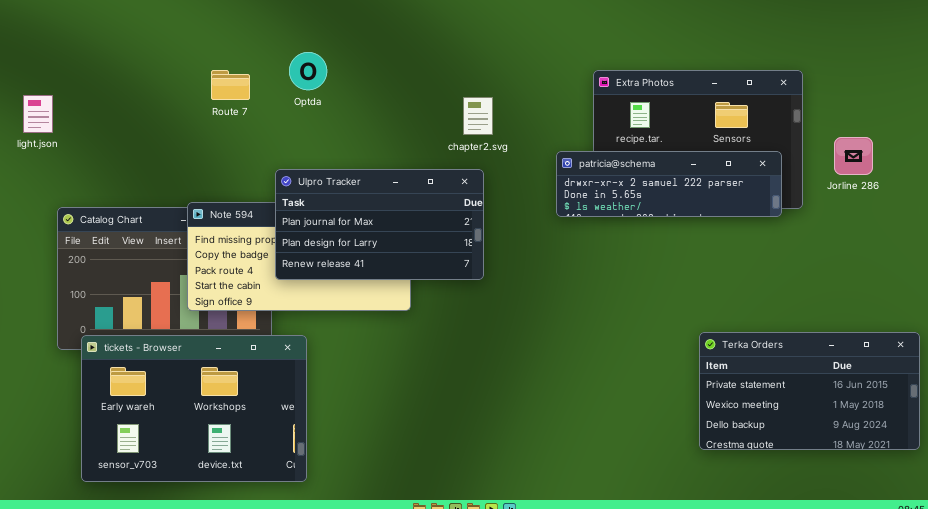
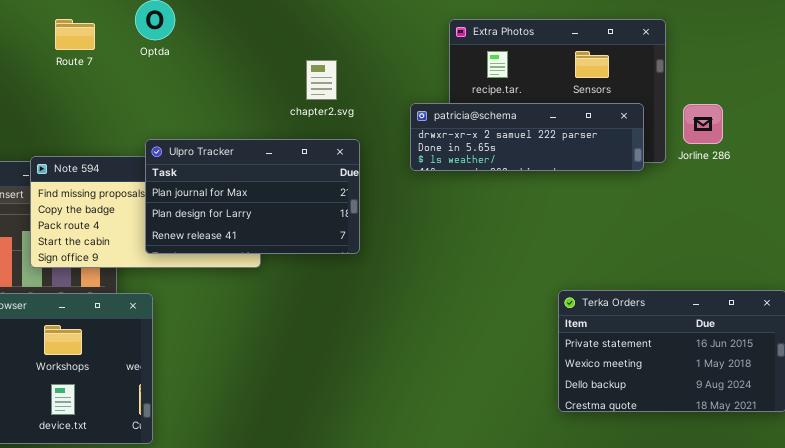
chapter2.svg: [463,97,493,135] -> [306,60,337,100], moved
Jorline 286: [834,137,873,175] -> [683,104,723,144], moved
Ulpro Tracker: [275,169,484,280] -> [145,139,360,254], moved

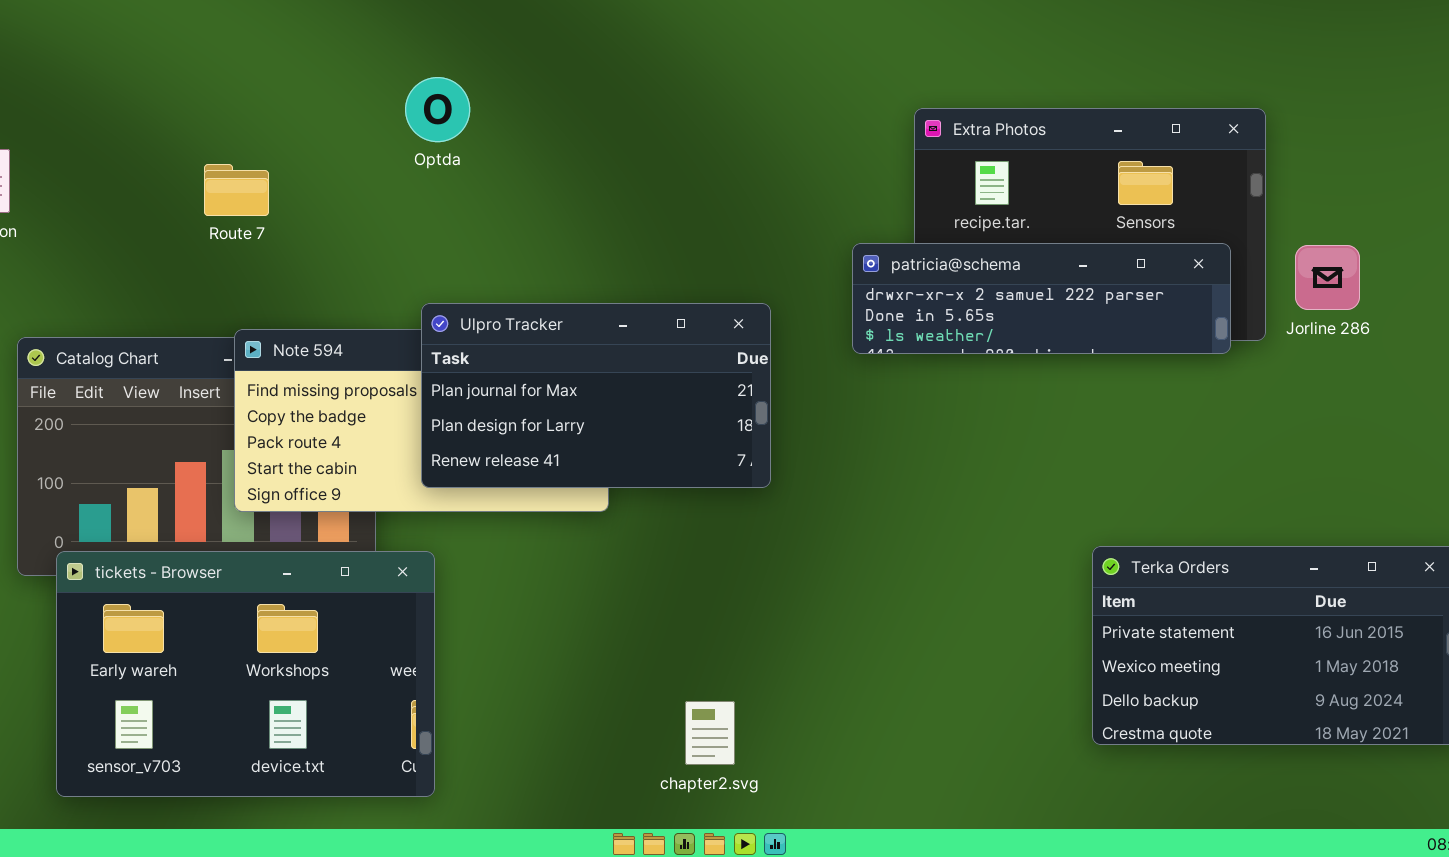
Route 7: [55,19,95,50] -> [204,164,269,216], moved
chapter2.svg: [306,60,337,100] -> [685,701,735,765], moved

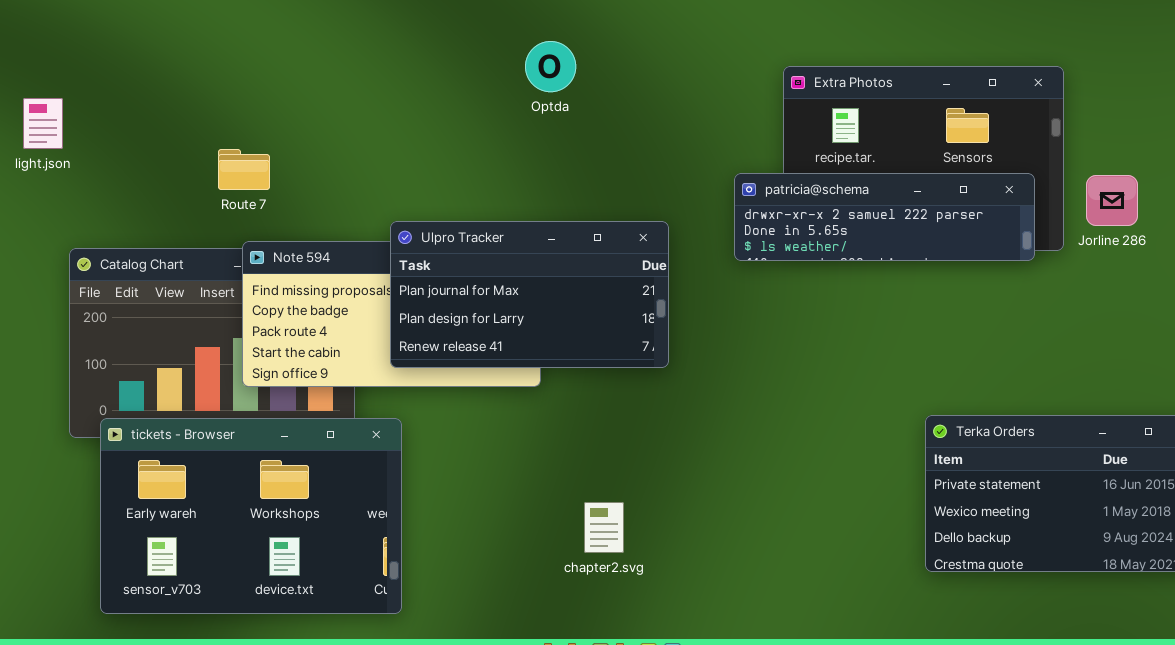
Optda: [405,77,470,142] -> [525,41,576,92], moved
Route 7: [204,164,269,216] -> [218,149,270,190], moved
chapter2.svg: [685,701,735,765] -> [584,502,624,553], moved

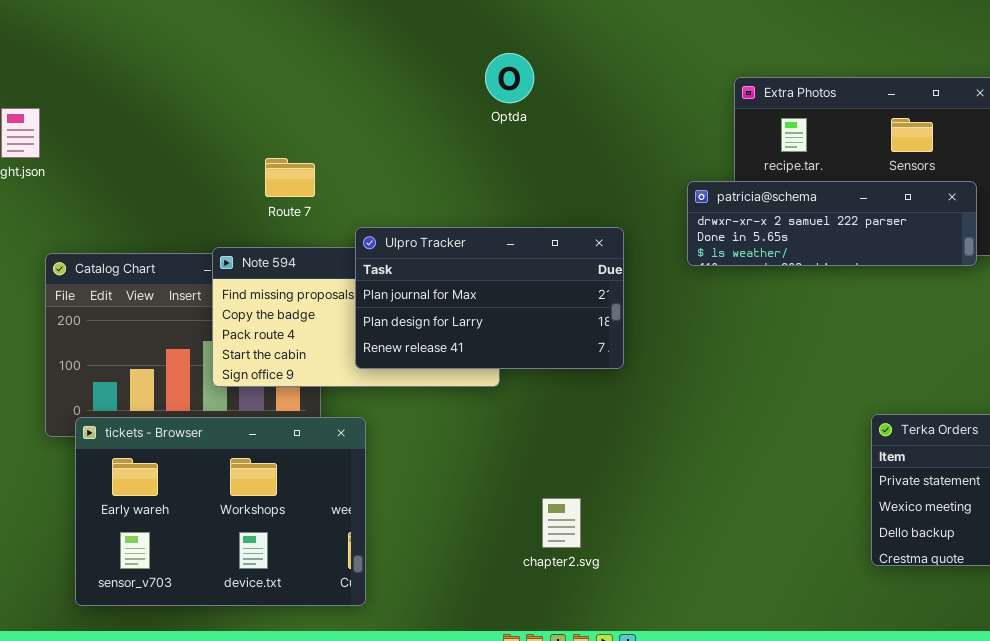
Route 7: [218,149,270,190] -> [265,158,315,197], moved

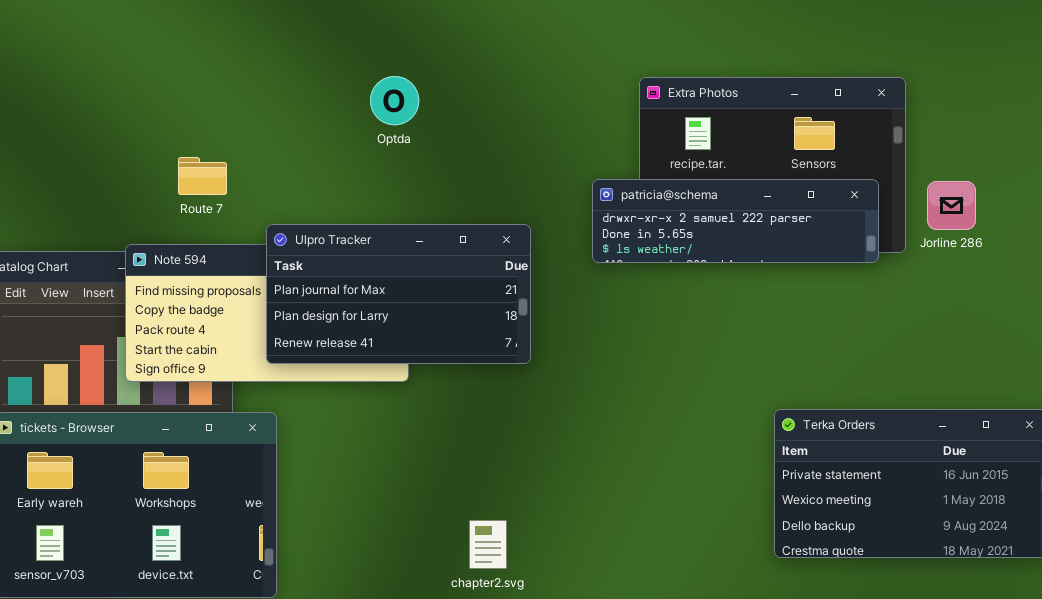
Optda: [485,53,534,103] -> [370,76,419,125], moved
chapter2.svg: [542,498,581,548] -> [469,520,507,569], moved

